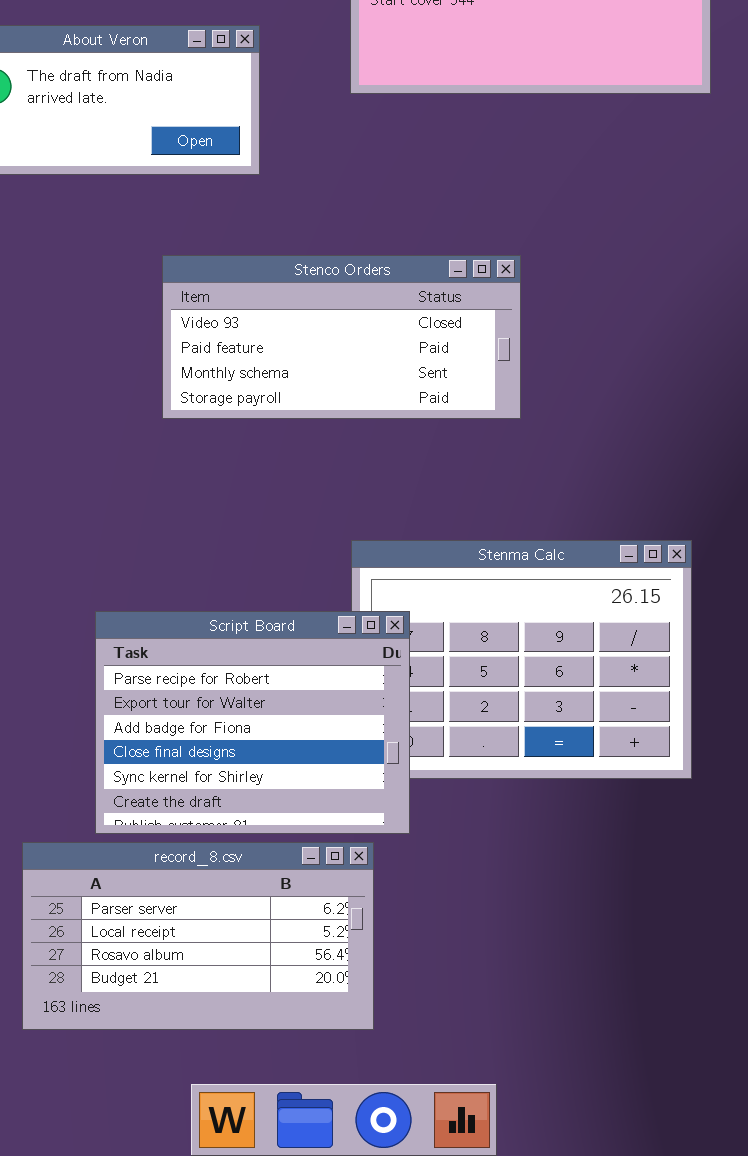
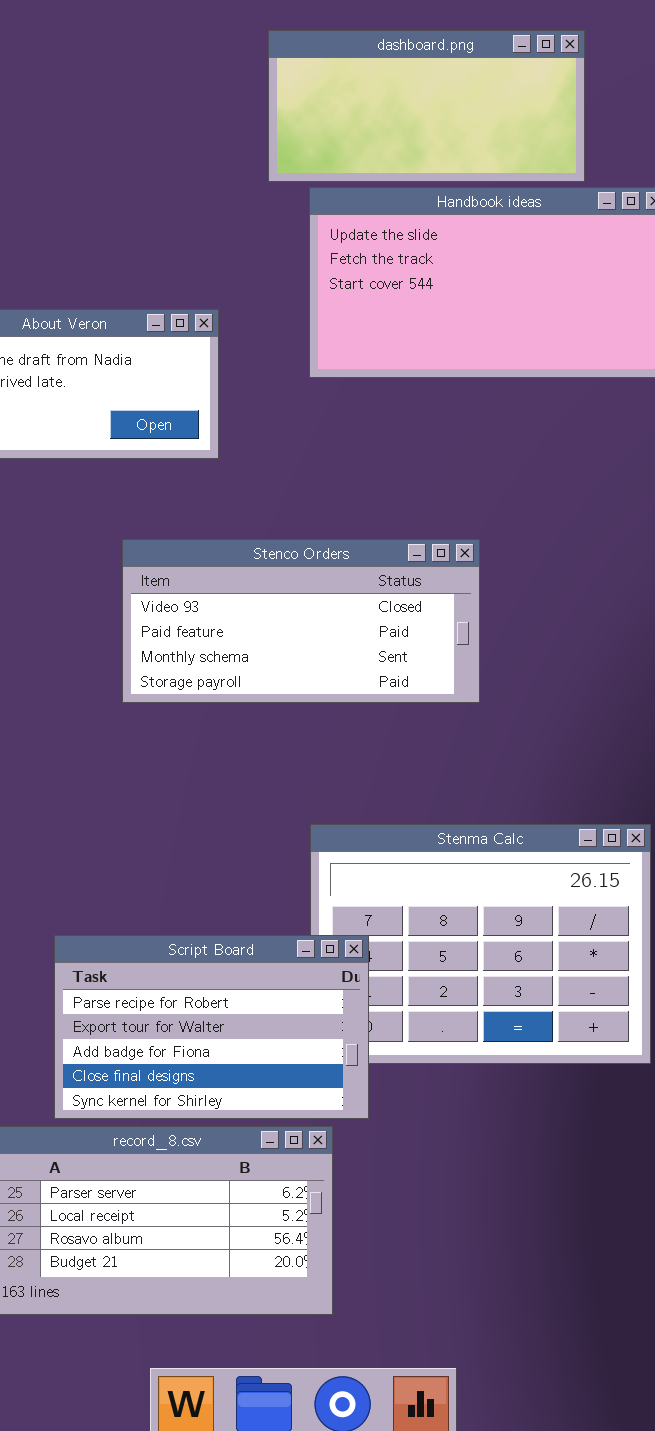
Script Board: [95,611,410,834] -> [54,935,369,1119], resized

